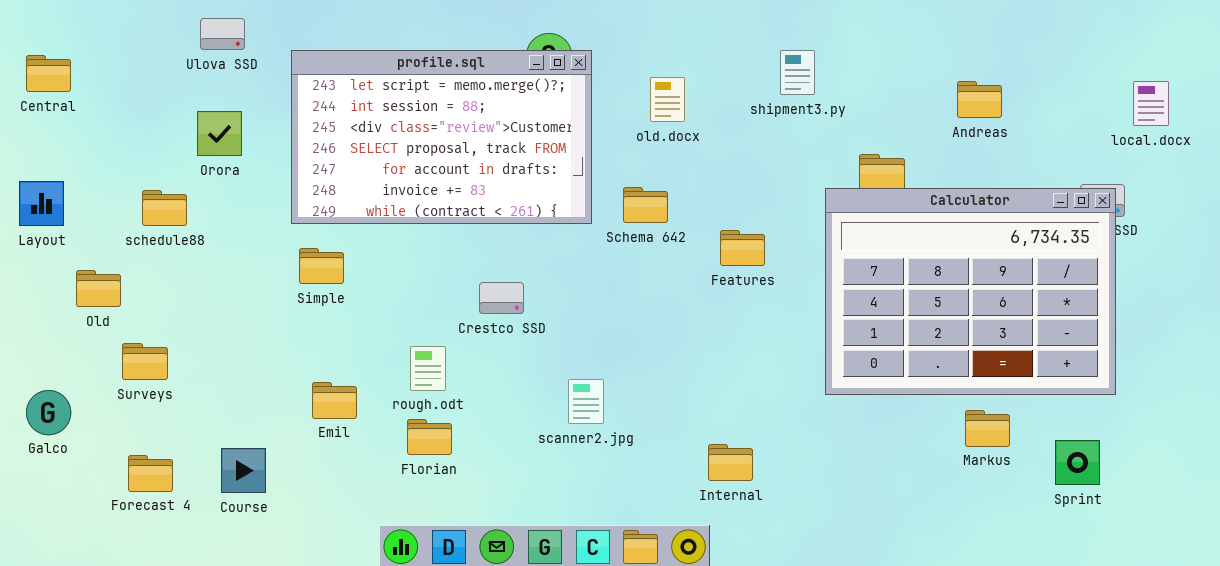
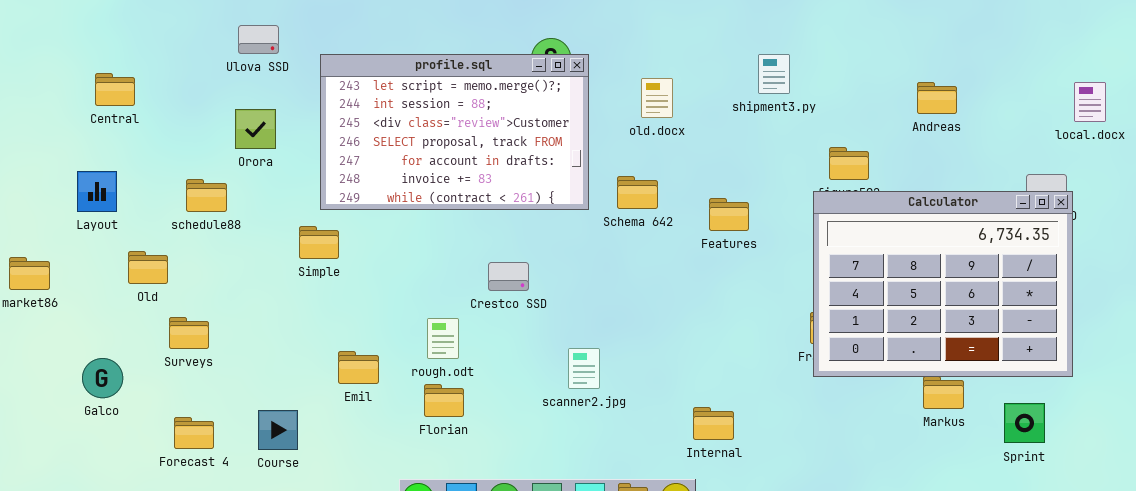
Central: [26,55,71,92] -> [95,73,135,106], moved
Calculator: [825,188,1116,395] -> [813,191,1073,377], moved
Features: [720,230,765,266] -> [709,198,749,231], moved
Simple: [299,248,344,284] -> [299,226,339,259], moved

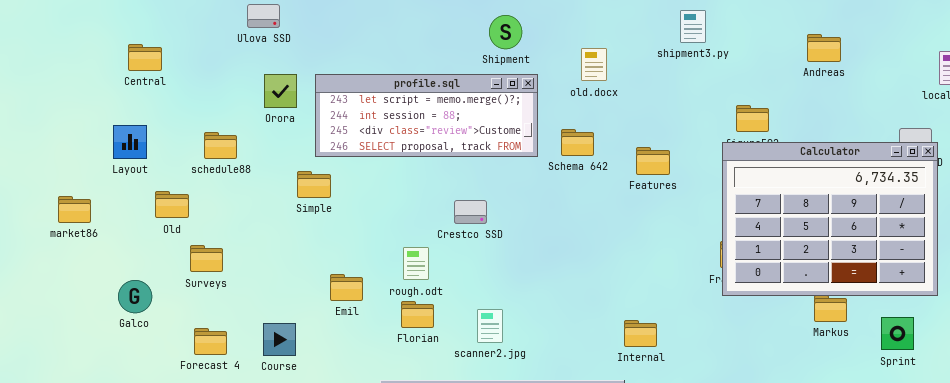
profile.sql: [320,54,589,210] -> [315,74,538,157], resized
shipment3.py: [758,54,790,94] -> [680,10,706,43], moved
Andreas: [917,82,957,114] -> [807,34,841,62], moved
Orora: [235,109,276,149] -> [264,74,297,108], moved
scanner2.jpg: [568,348,600,389] -> [477,309,503,343], moved

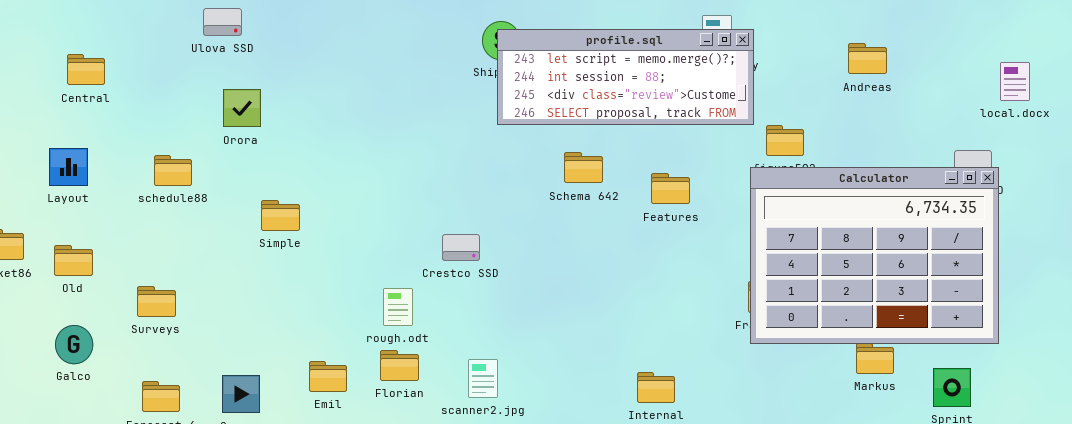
profile.sql: [315,74,538,157] -> [497,29,754,125], moved
Old: [155,191,189,218] -> [54,245,93,276], moved
Emil: [330,274,363,301] -> [309,361,347,392], moved

